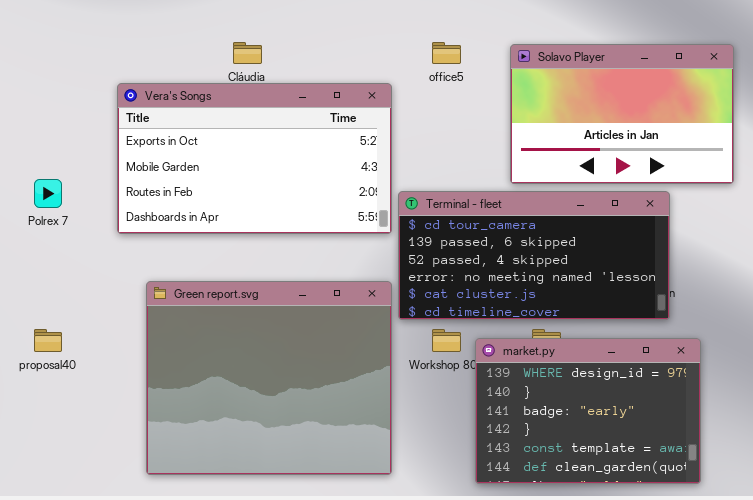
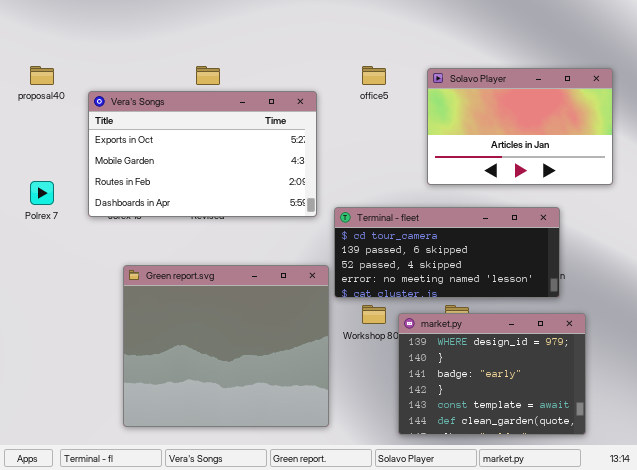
Vera's Songs: [117,83,392,234] -> [88,91,317,217], moved
Terminal - fleet: [398,191,670,320] -> [334,207,560,298], resized
proposal40: [34,329,62,352] -> [30,66,54,85], moved

